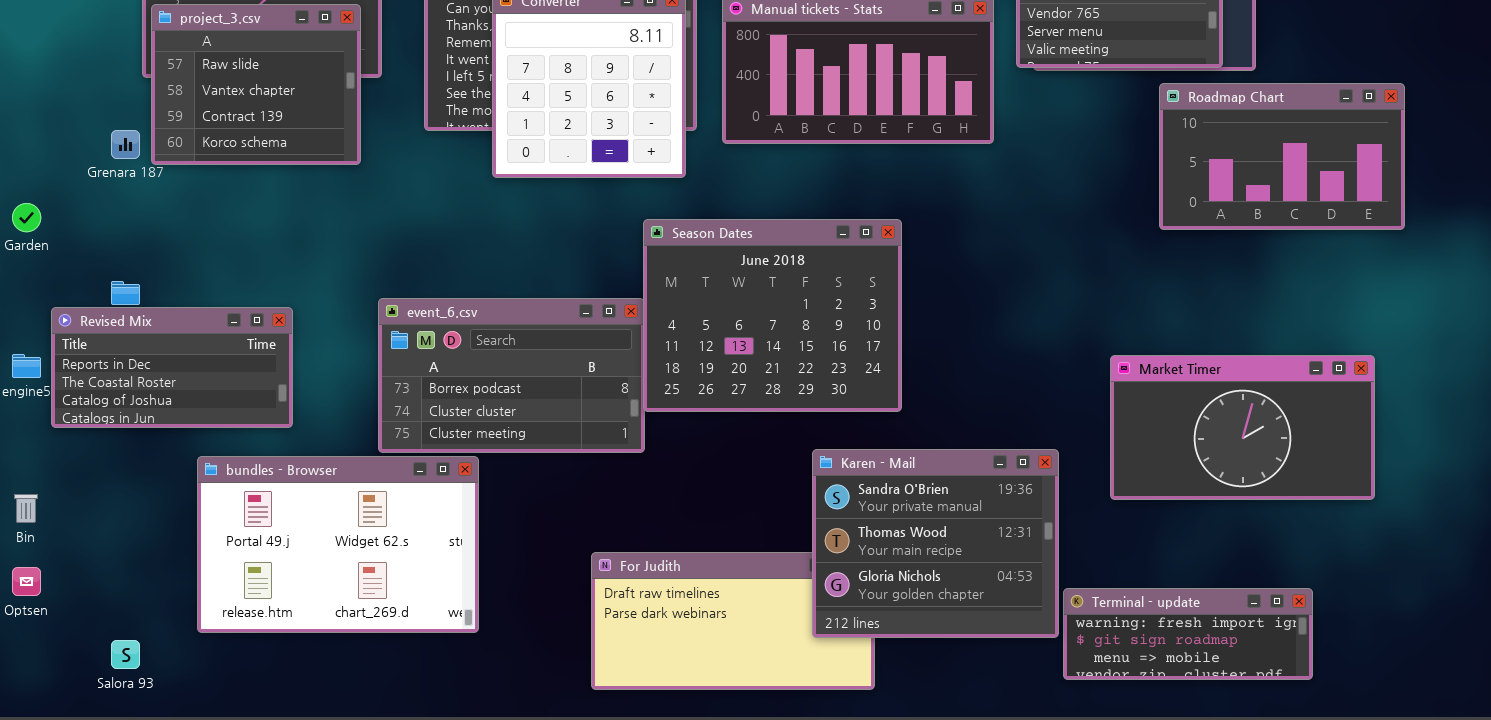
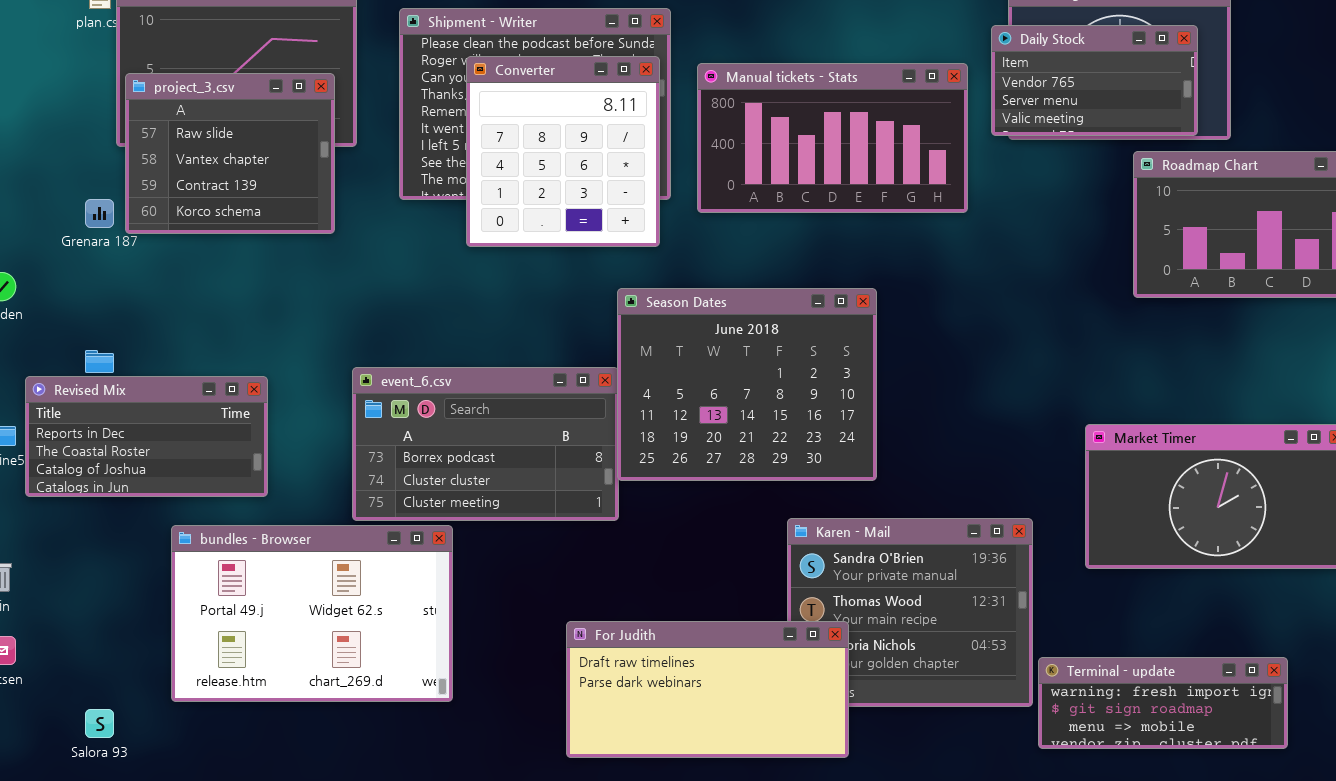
For Judith: [591,552,875,690] -> [566,621,849,758], raised

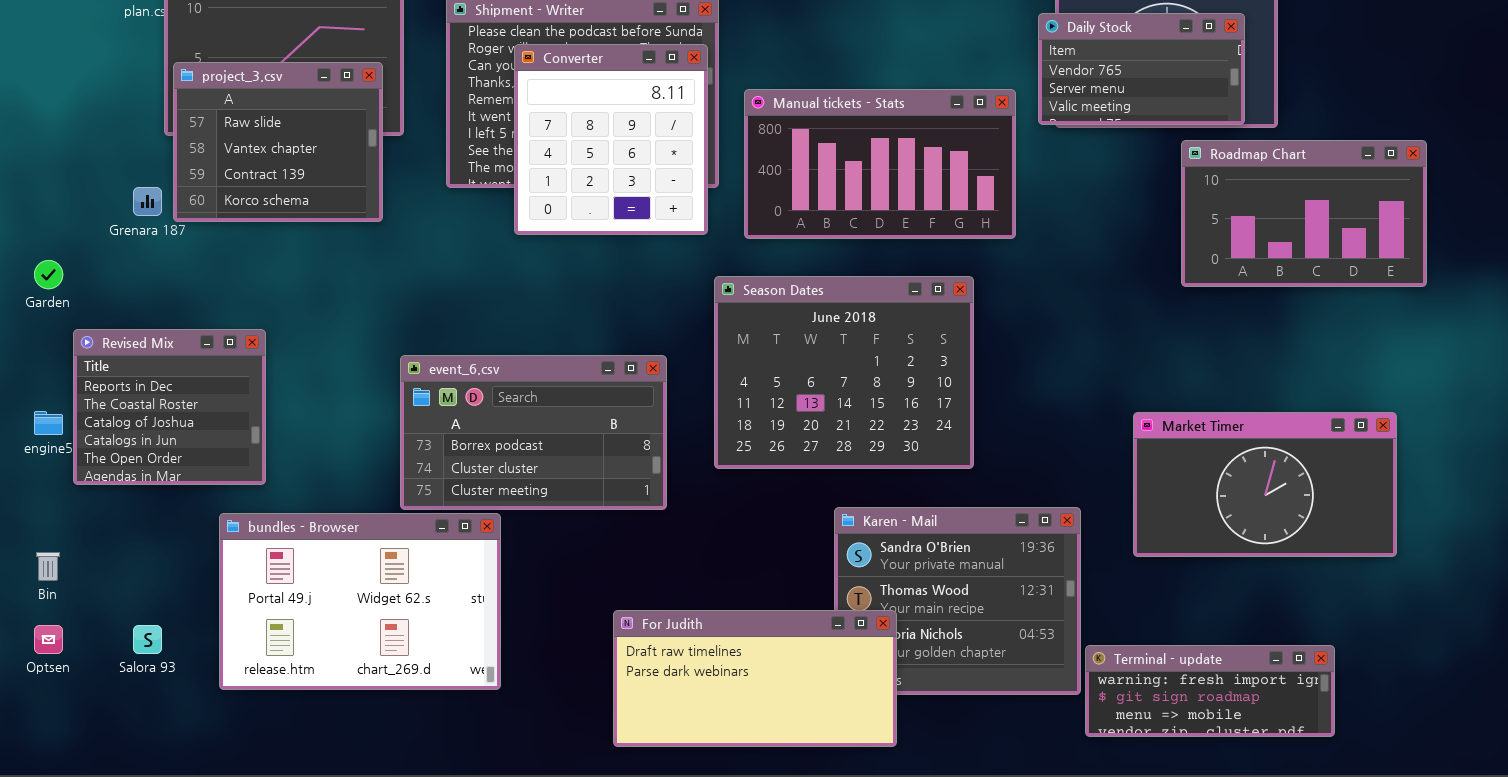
Manual tickets - Stats: [697,63,968,213] -> [744,89,1016,239], moved
Season Dates: [617,288,877,481] -> [714,276,974,469], moved
Revised Mix: [25,376,268,497] -> [73,329,266,485], resized
Salora 93: [85,709,114,738] -> [133,625,162,654], moved

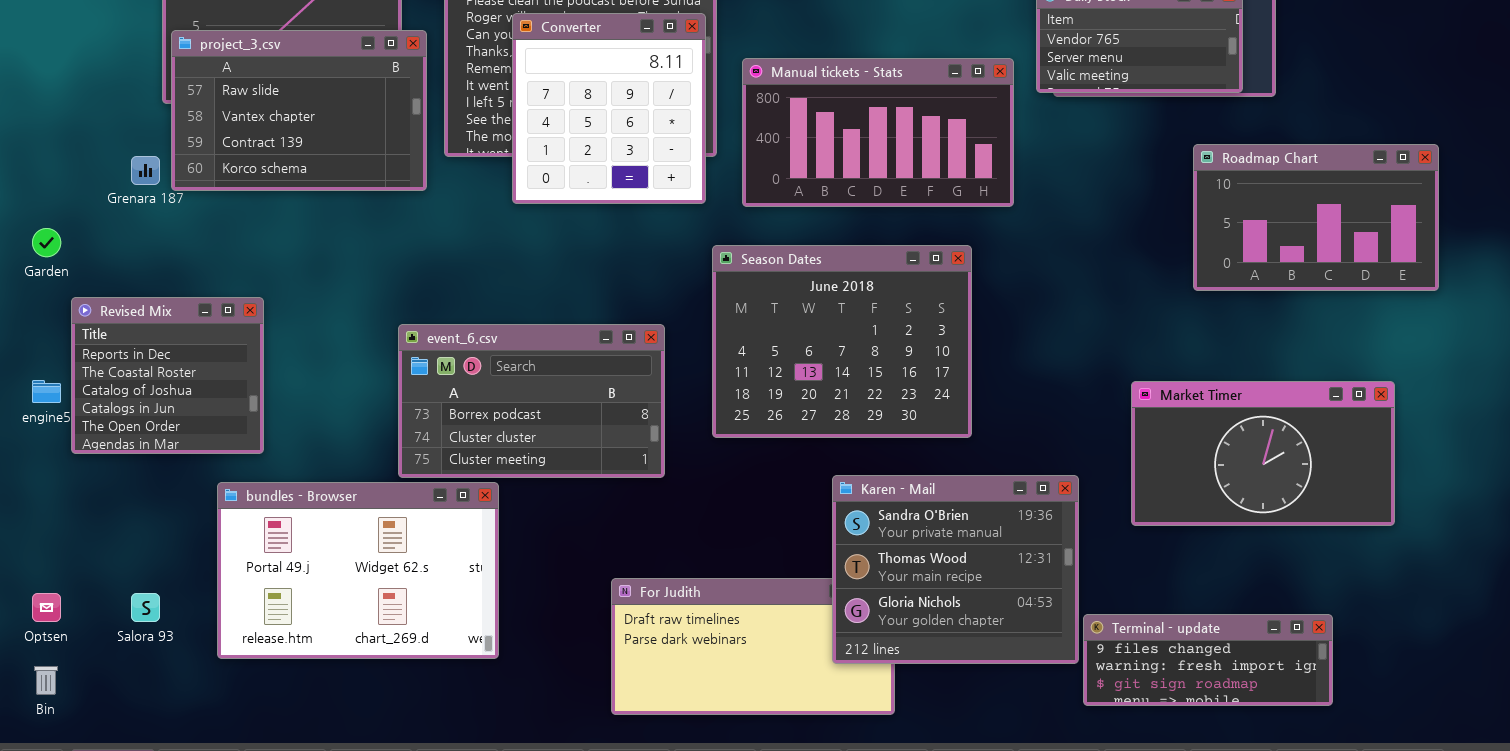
project_3.csv: [173,62,383,222] -> [171,30,427,191], resized
Roadmap Chart: [1181,140,1427,287] -> [1193,144,1439,291], moved
Karen - Mail: [834,507,1081,695] -> [832,475,1079,664], raised
Bin: [36,552,60,581] -> [34,666,58,695], moved
Terminal - update: [1085,645,1335,737] -> [1083,614,1333,706], scrolled up 1 row

